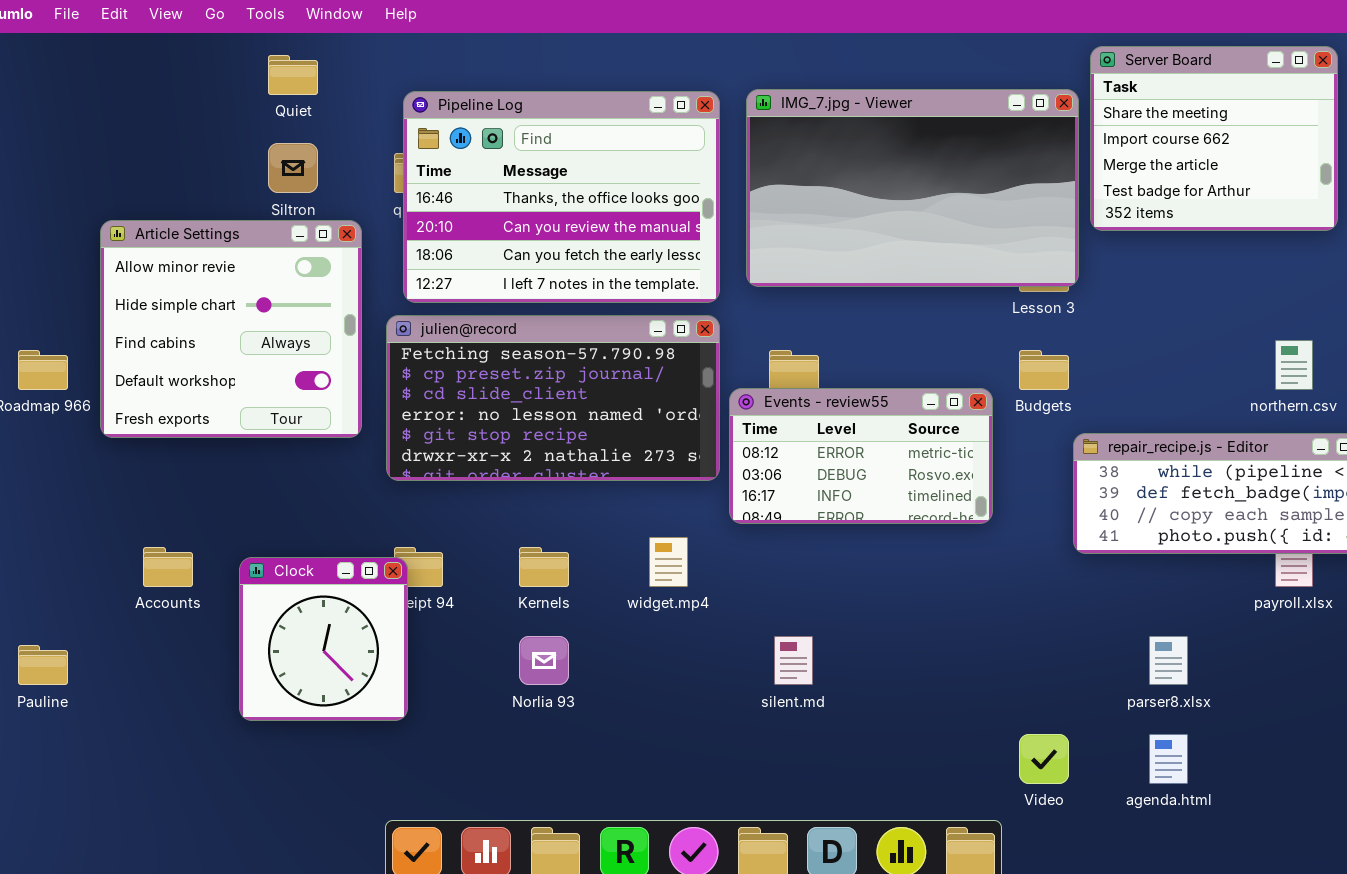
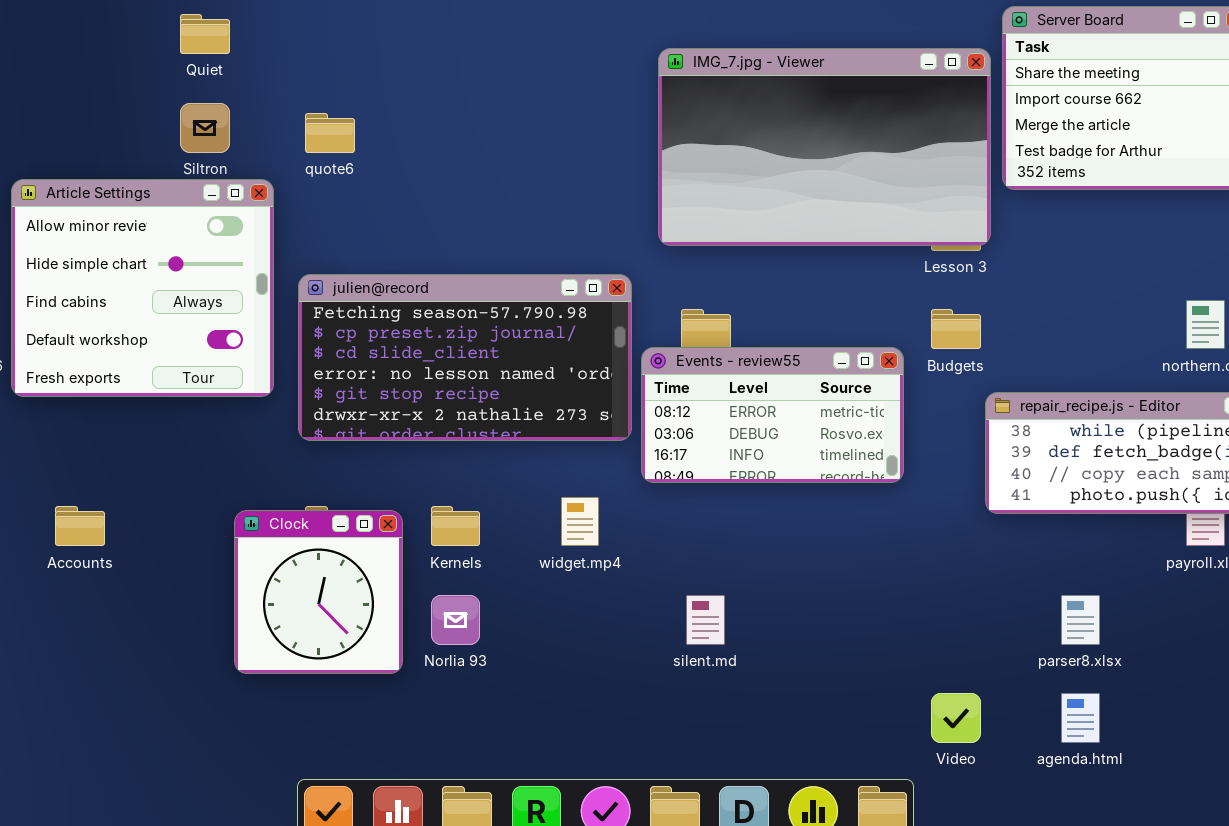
Pipeline Log: [403,91,720,303] -> none, closed
Clock: [239,557,408,721] -> [234,510,403,674], moved

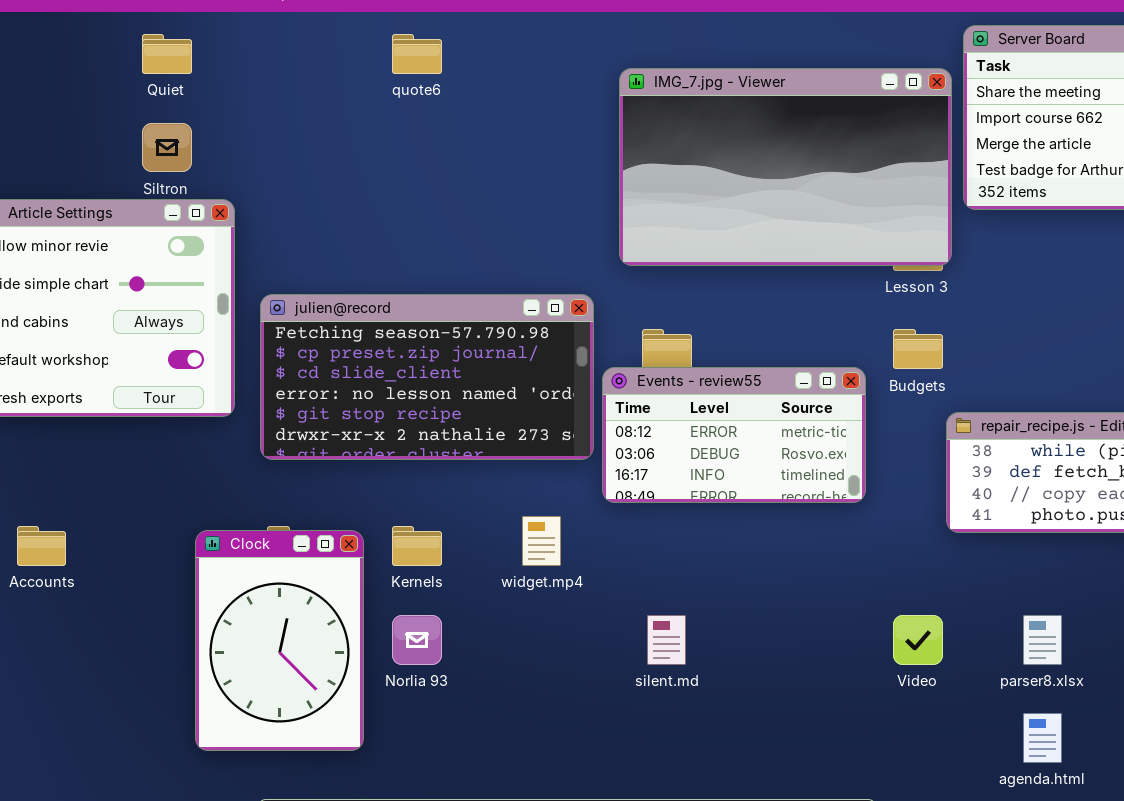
quote6: [305,113,355,153] -> [392,34,442,74], moved
Clock: [234,510,403,674] -> [195,530,364,751], resized
Video: [931,693,981,743] -> [893,615,943,665], moved

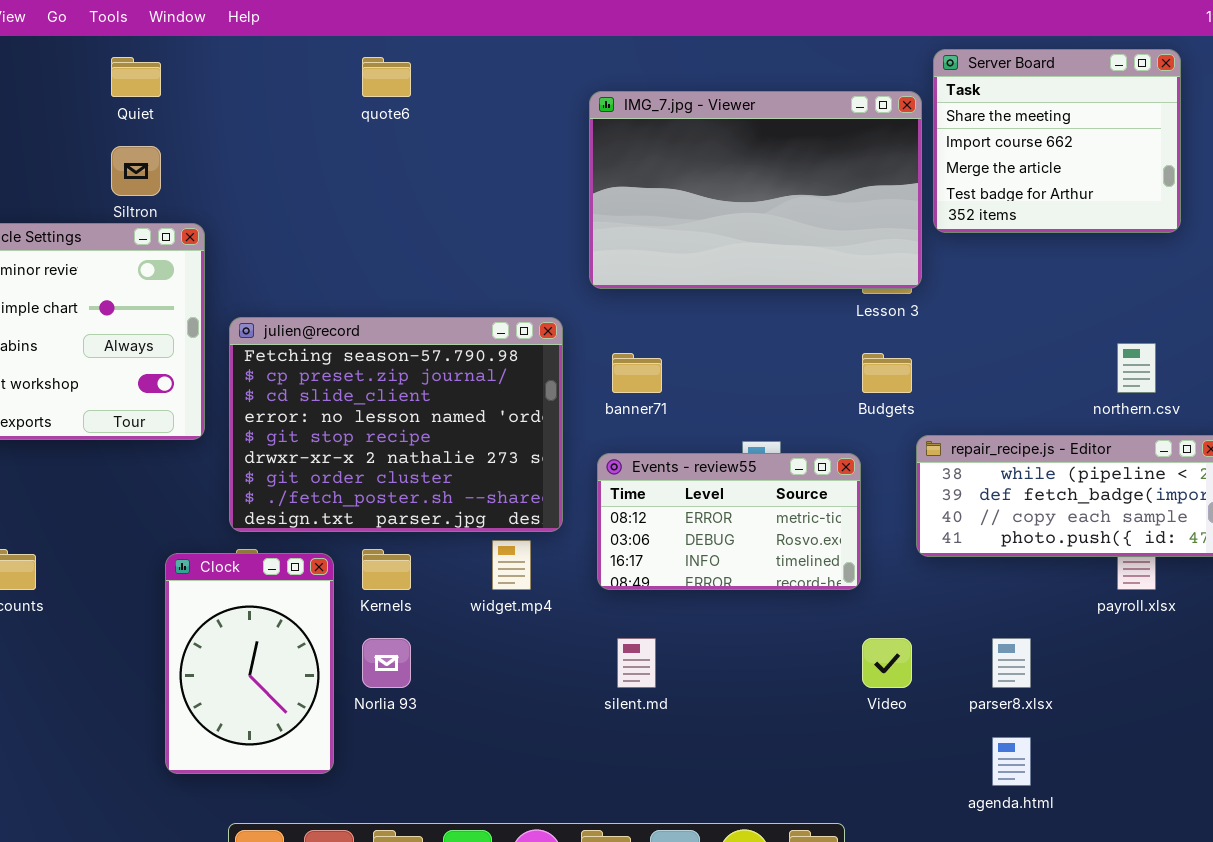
julien@record: [260,294,594,460] -> [229,317,563,532], resized
Events - review55: [602,367,866,503] -> [597,453,861,590], moved

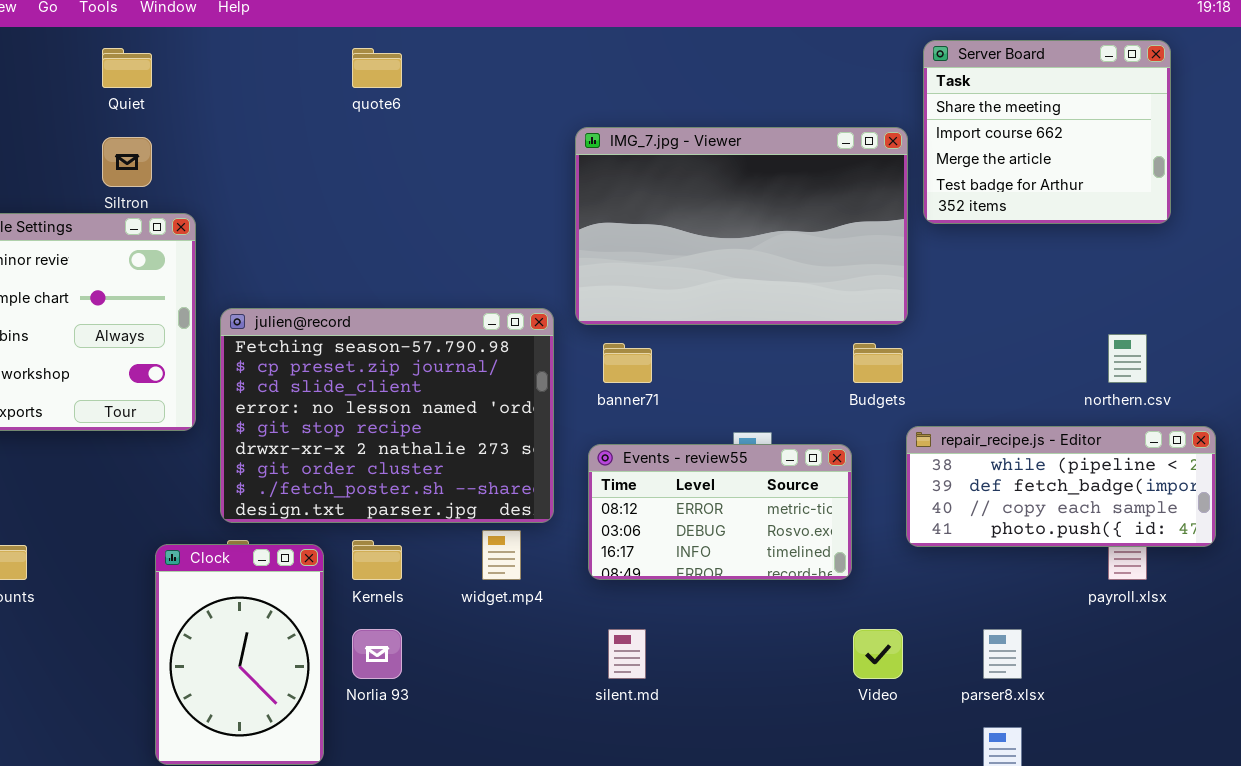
IMG_7.jpg - Viewer: [589,91,922,289] -> [575,127,908,325], moved

